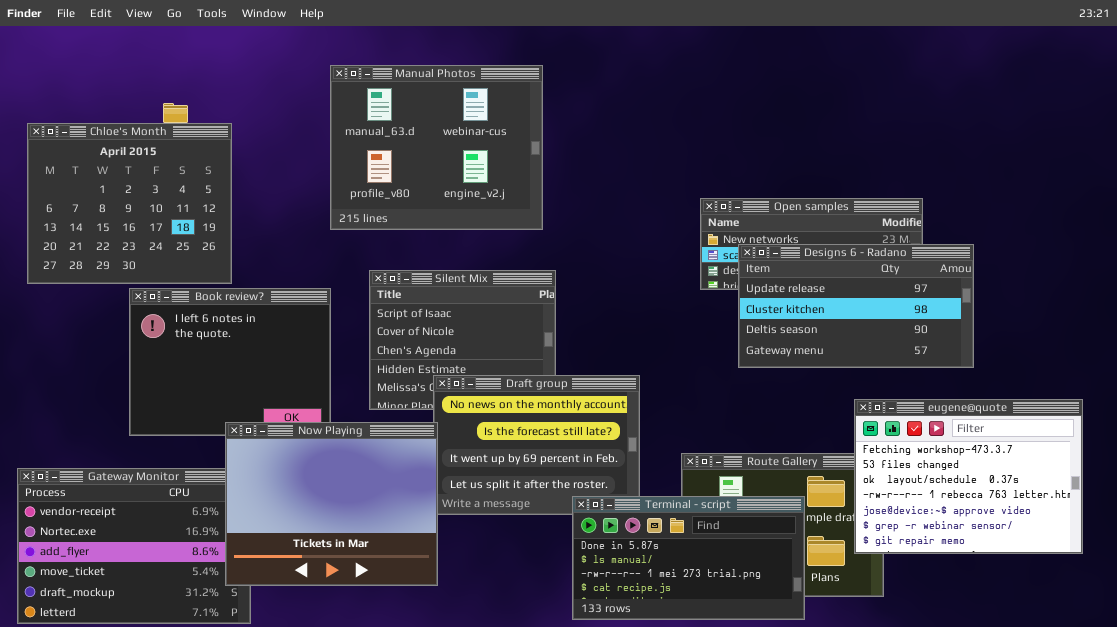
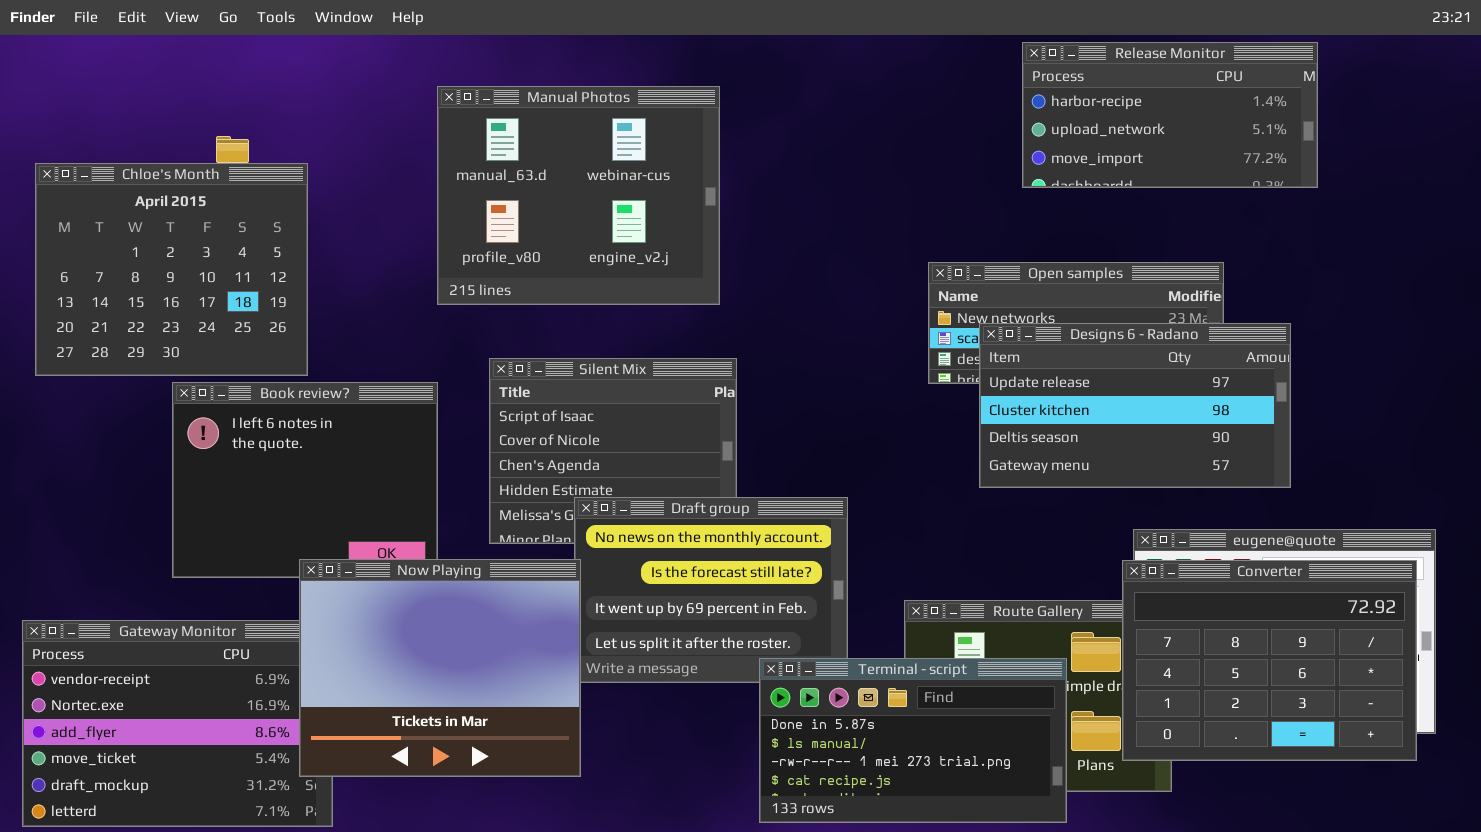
Release Monitor: none -> [1022,42,1318,188], opened
Converter: none -> [1122,560,1417,761], opened

